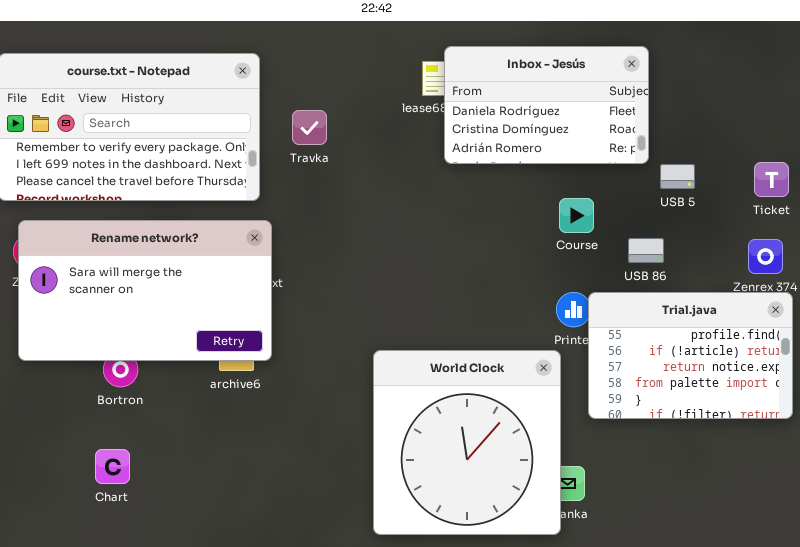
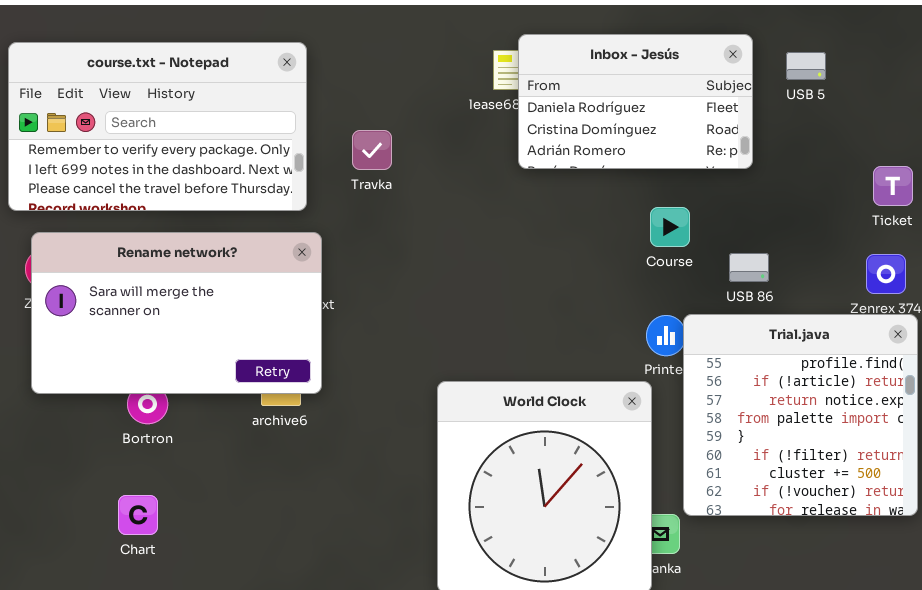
Travka: [292,110,327,145] -> [352,130,392,170], moved
USB 5: [660,164,695,189] -> [786,52,826,80], moved
Trial.java: [588,292,793,419] -> [683,314,918,516], resized

